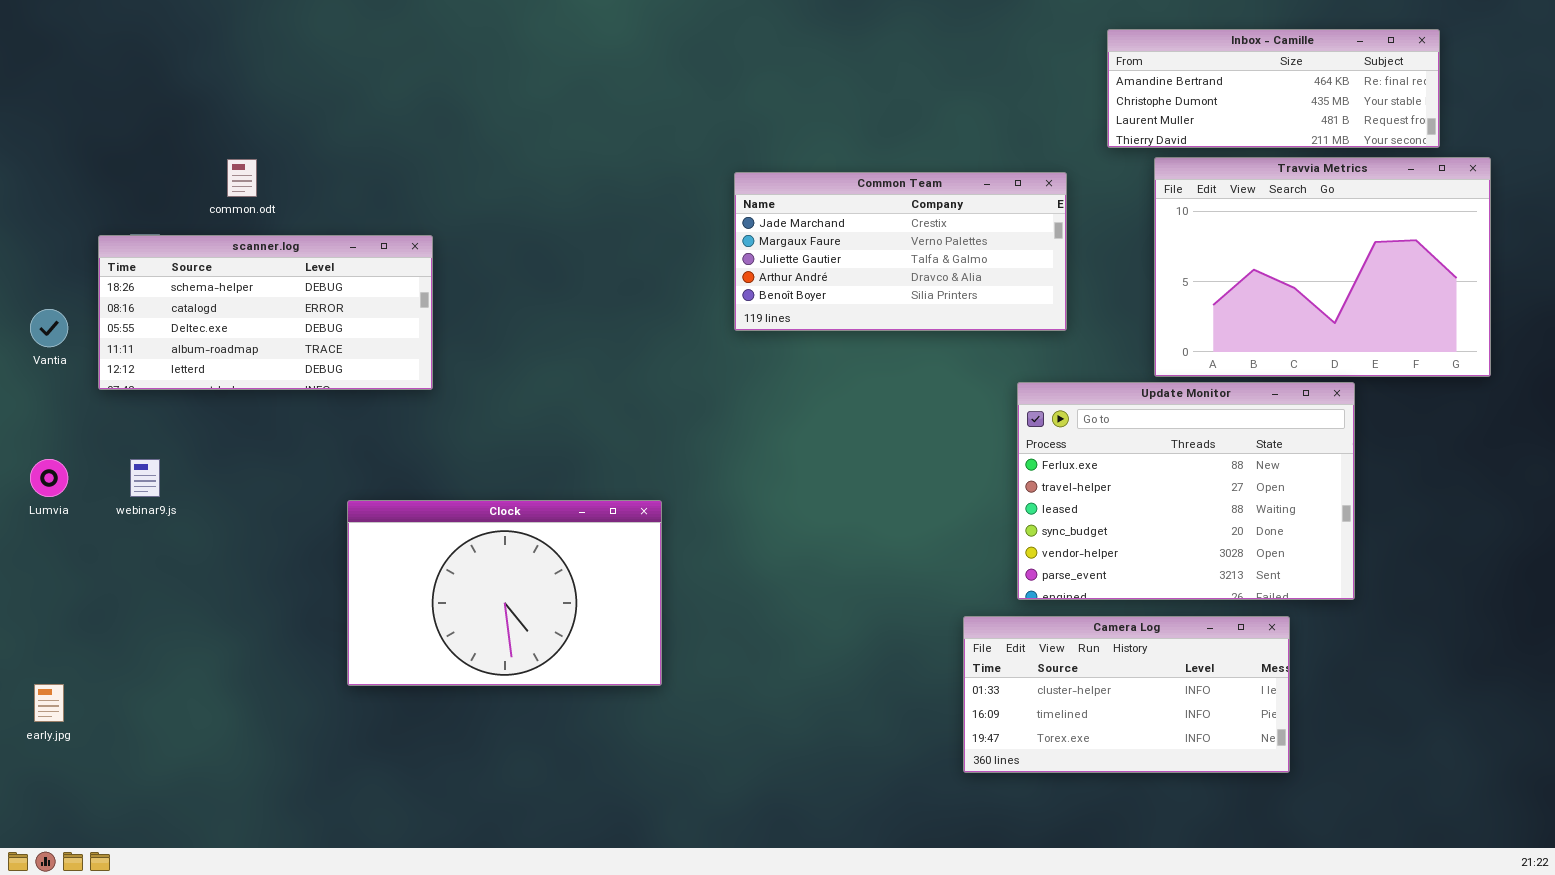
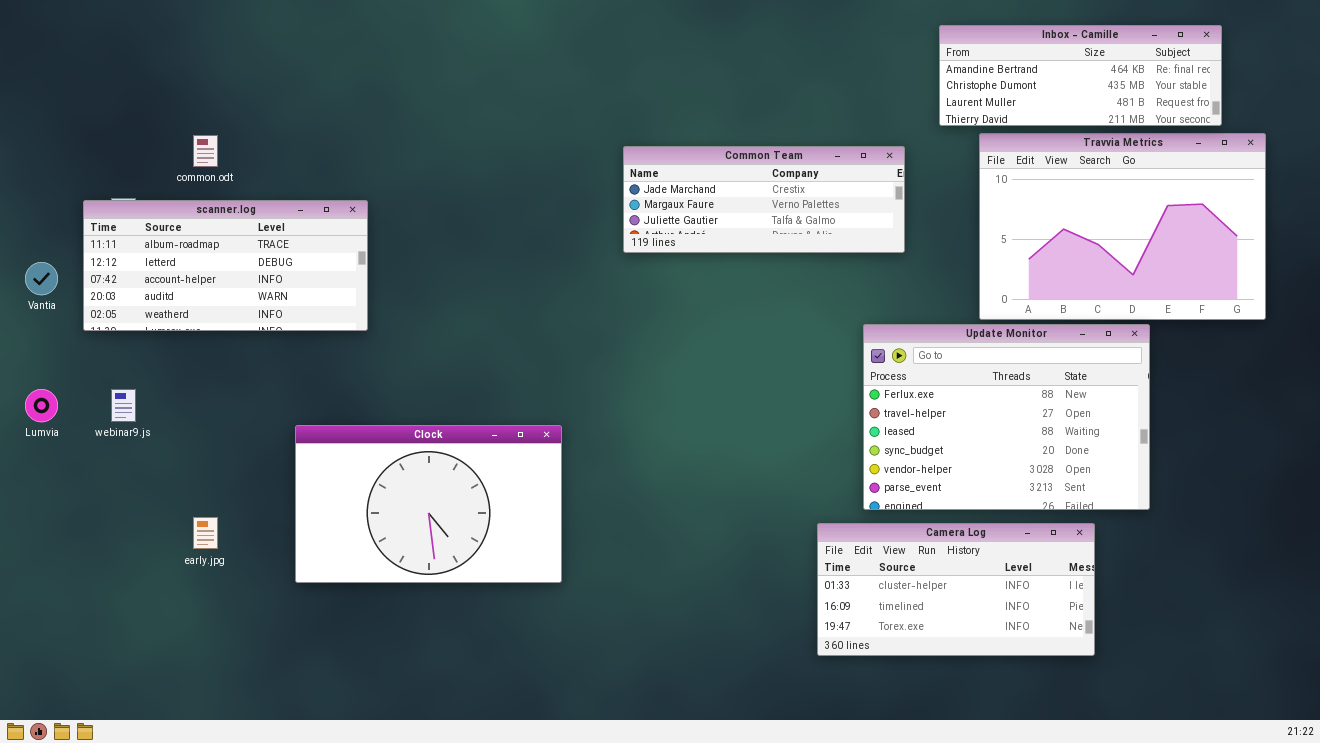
Common Team: [734,172,1067,331] -> [623,146,905,253], resized
scanner.log: [98,235,433,390] -> [83,200,368,331], scrolled down 3 rows
early.jpg: [34,684,64,722] -> [193,517,218,549], moved

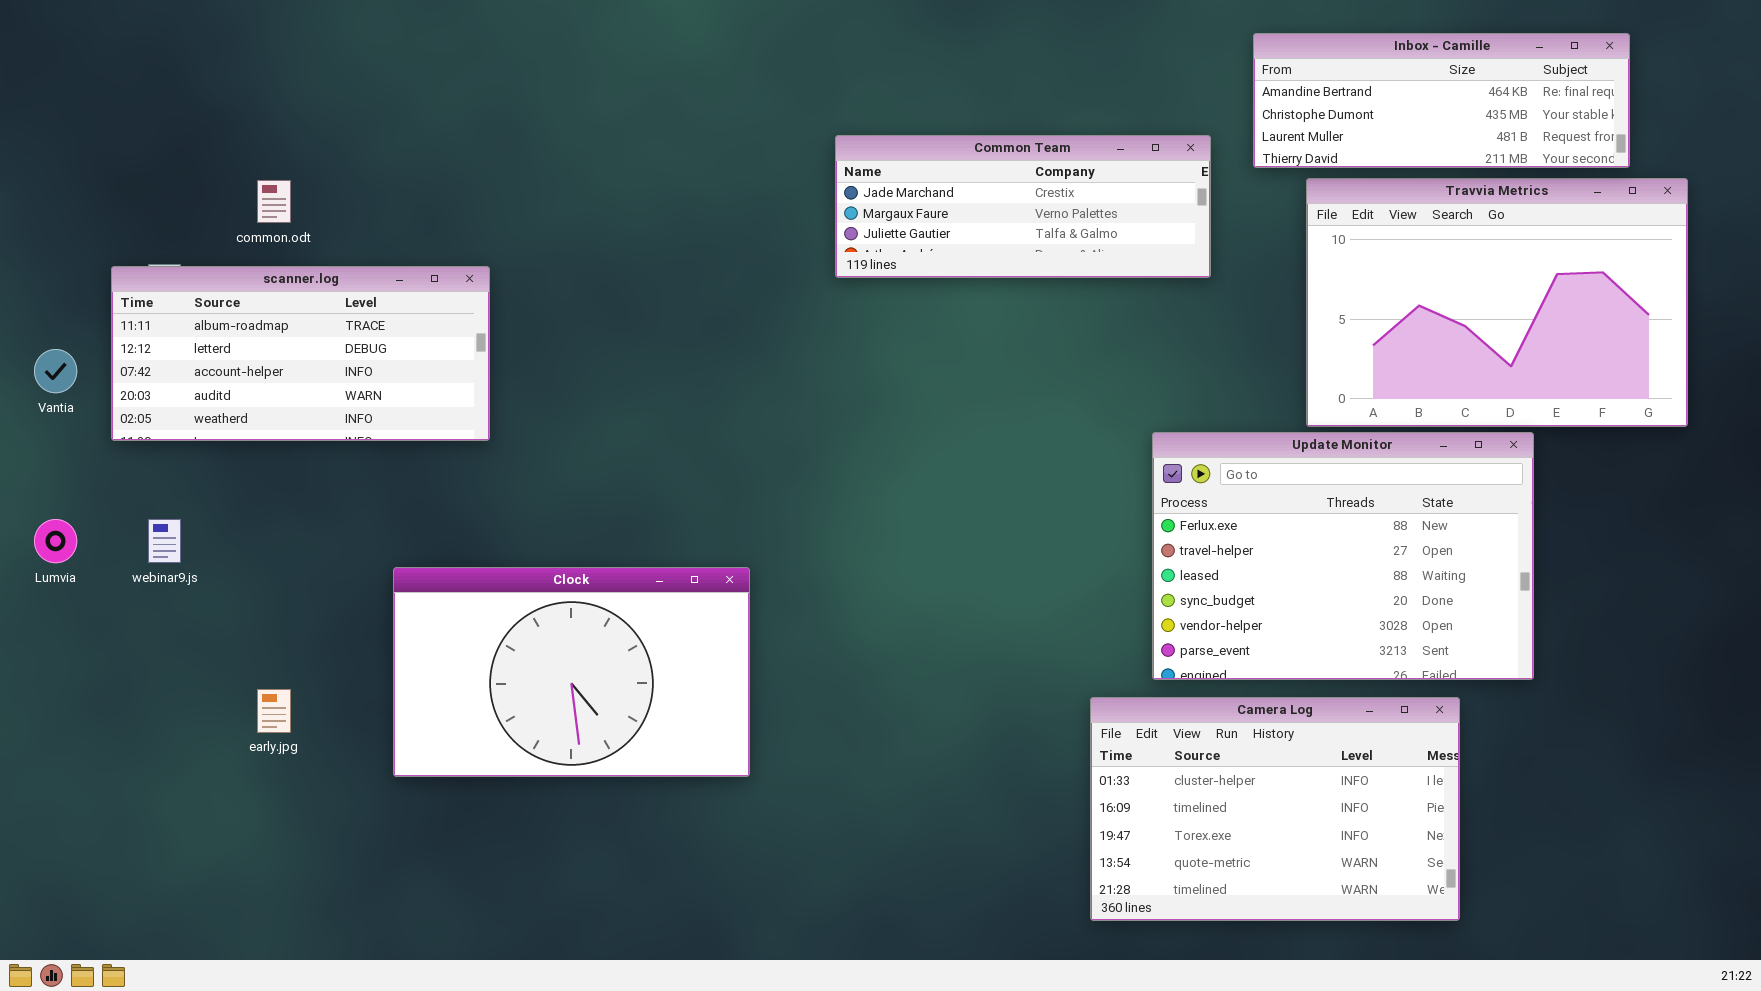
Common Team: [623,146,905,253] -> [835,135,1211,278], moved
Camera Log: [817,523,1095,656] -> [1090,697,1460,921], resized

